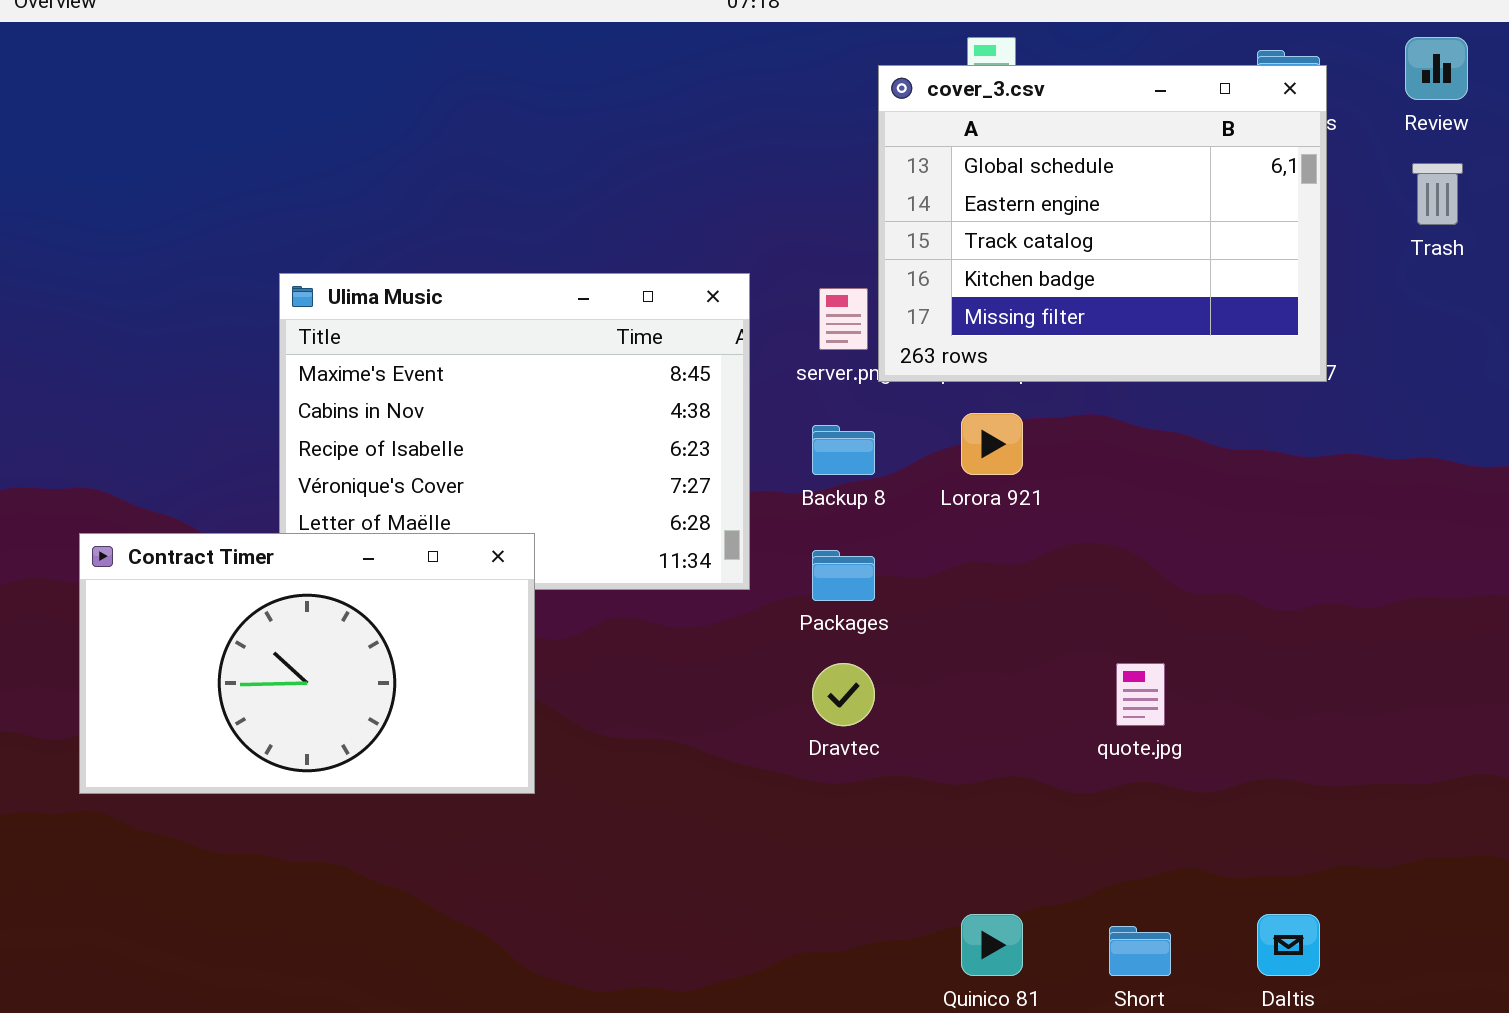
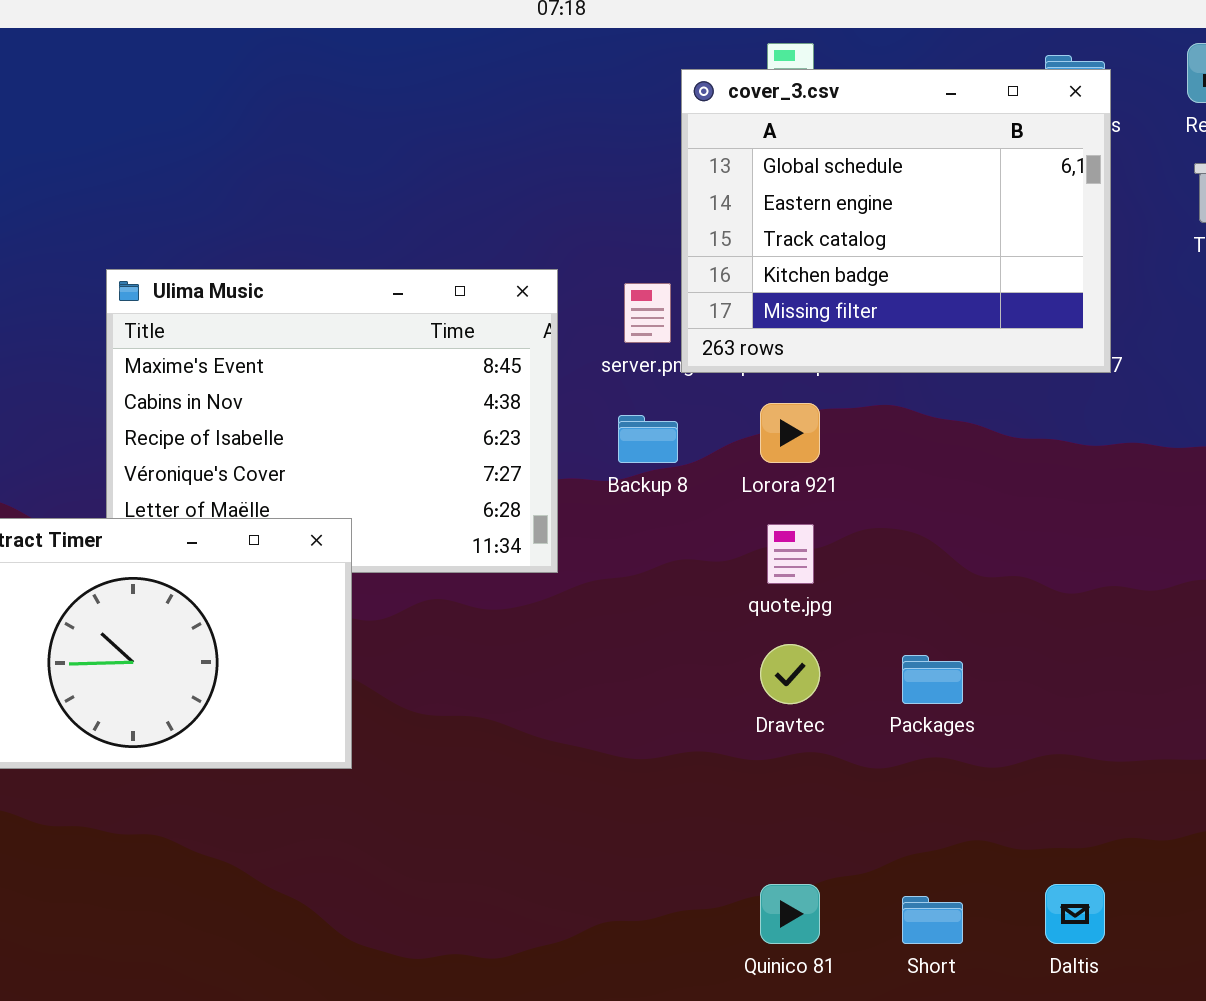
Packages: [812,550,875,601] -> [902,655,963,704], moved
Dravtec: [812,663,875,726] -> [760,644,820,704], moved
quote.jpg: [1116,663,1165,726] -> [767,524,814,584], moved

